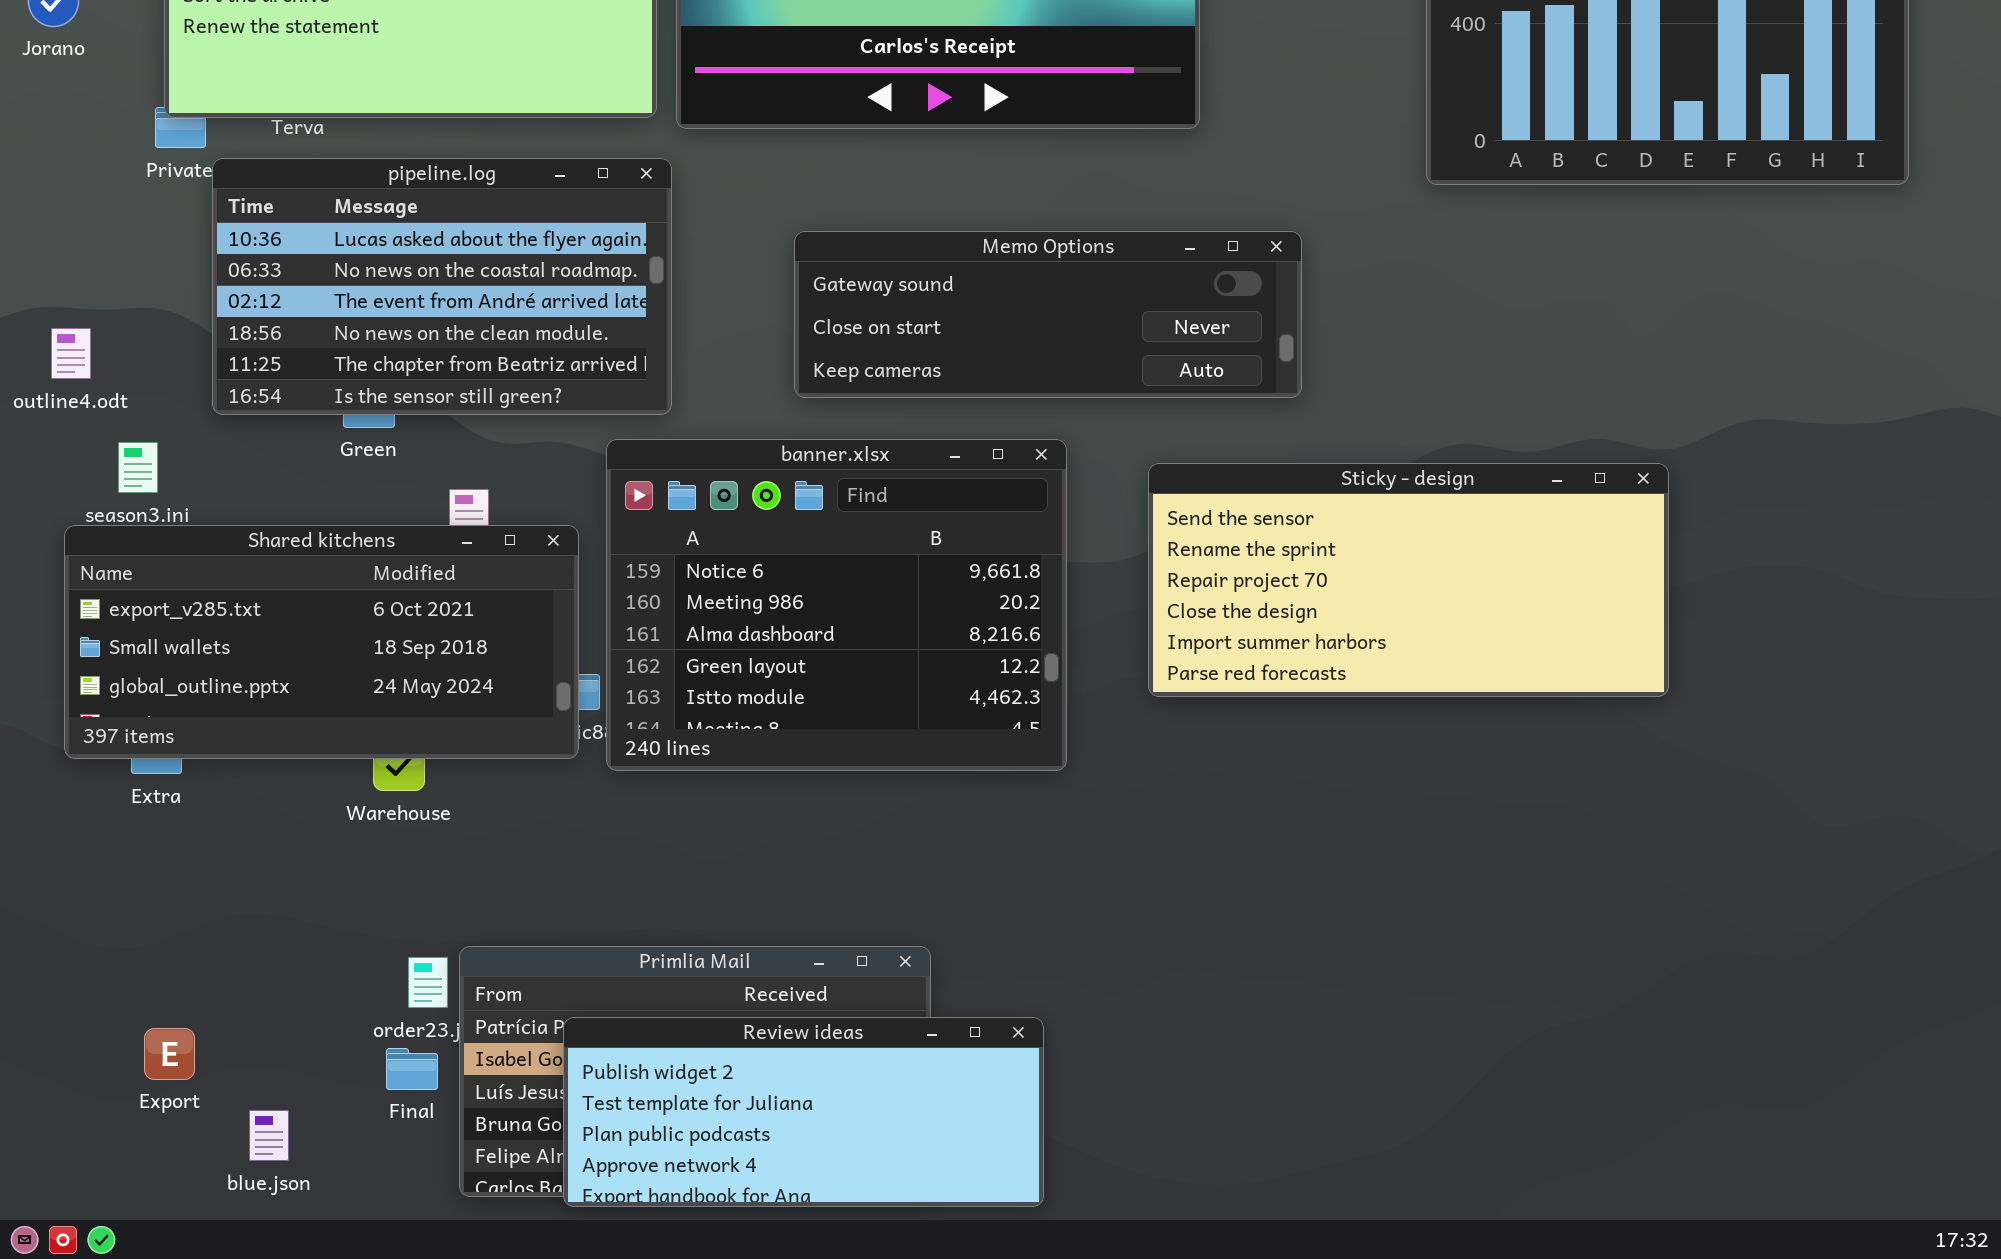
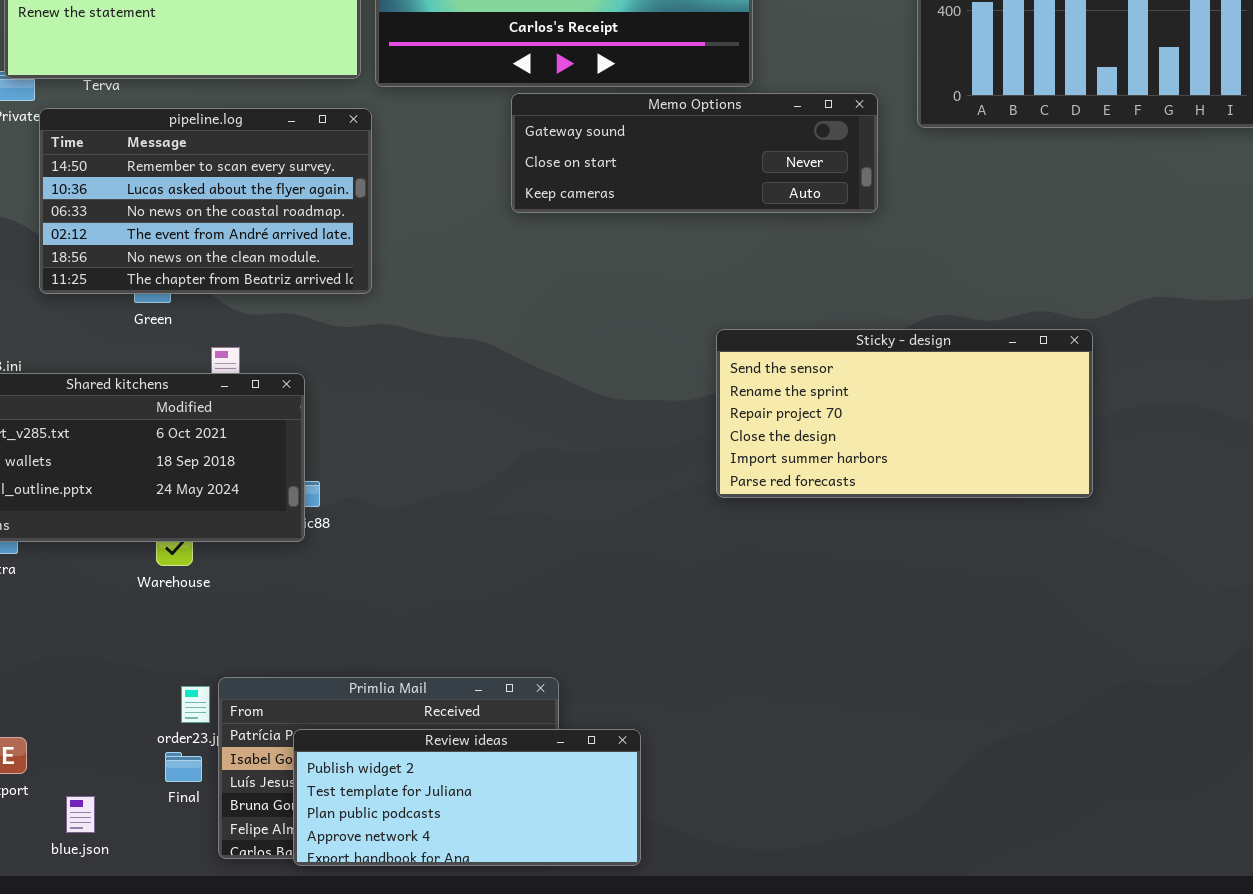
pipeline.log: [212,158,672,415] -> [39,108,372,294], scrolled up 1 row
Memo Options: [794,231,1302,398] -> [511,93,878,213], moved
banner.xlsx: [606,439,1067,771] -> none, closed

